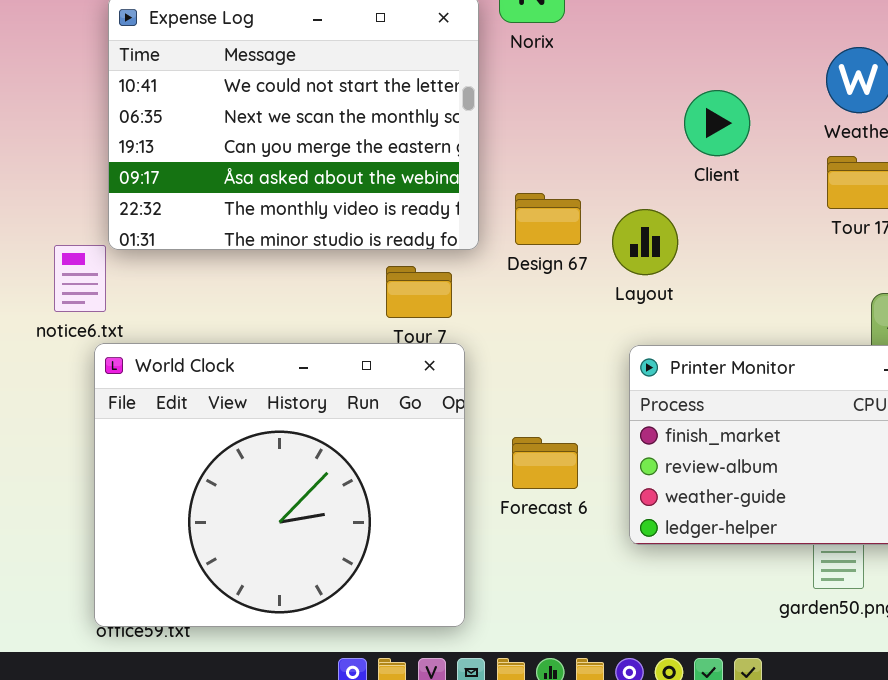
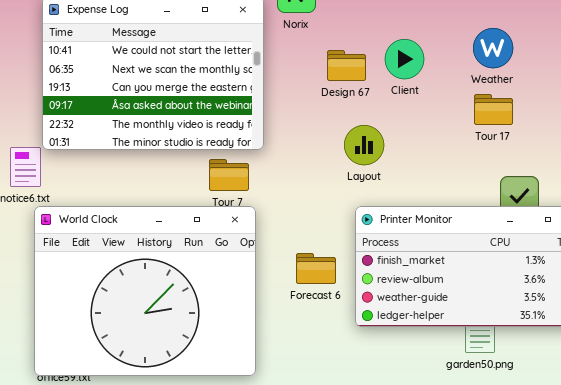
Client: [684,90,750,156] -> [385,39,424,79], moved
Design 67: [515,193,581,245] -> [327,50,366,81], moved
Forecast 6: [512,437,578,489] -> [296,253,336,284], moved

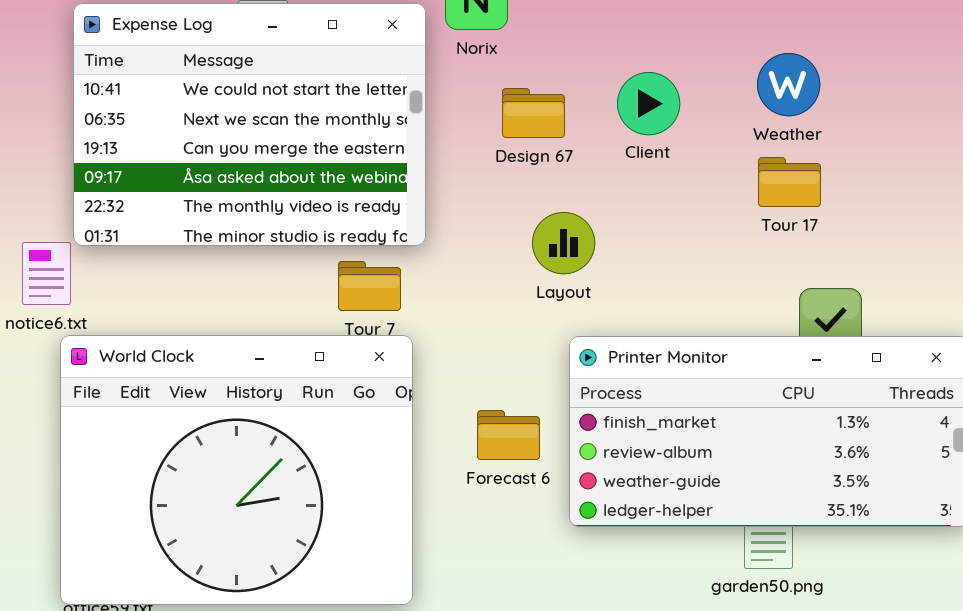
Design 67: [327,50,366,81] -> [502,88,565,138], moved
Layout: [344,125,384,165] -> [532,212,595,274], moved

